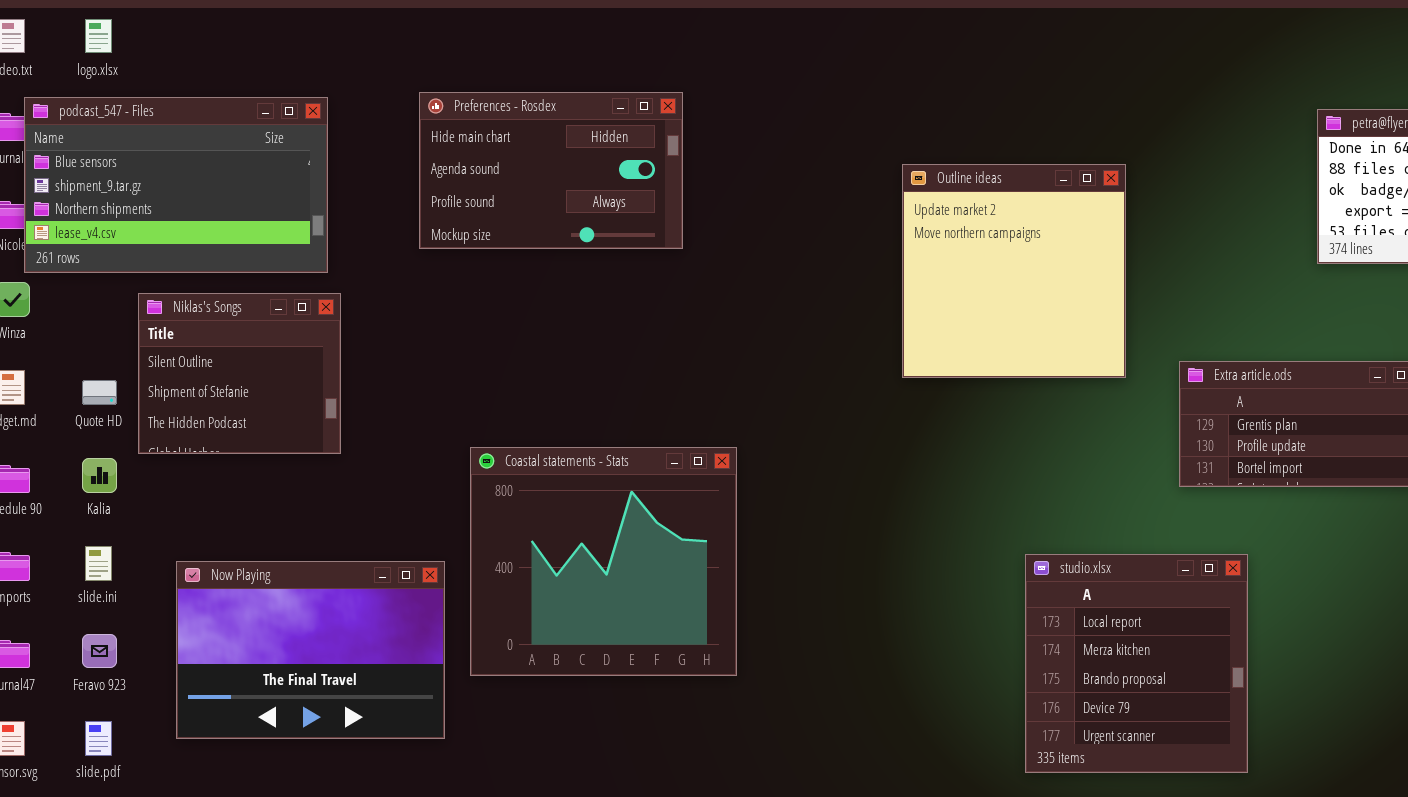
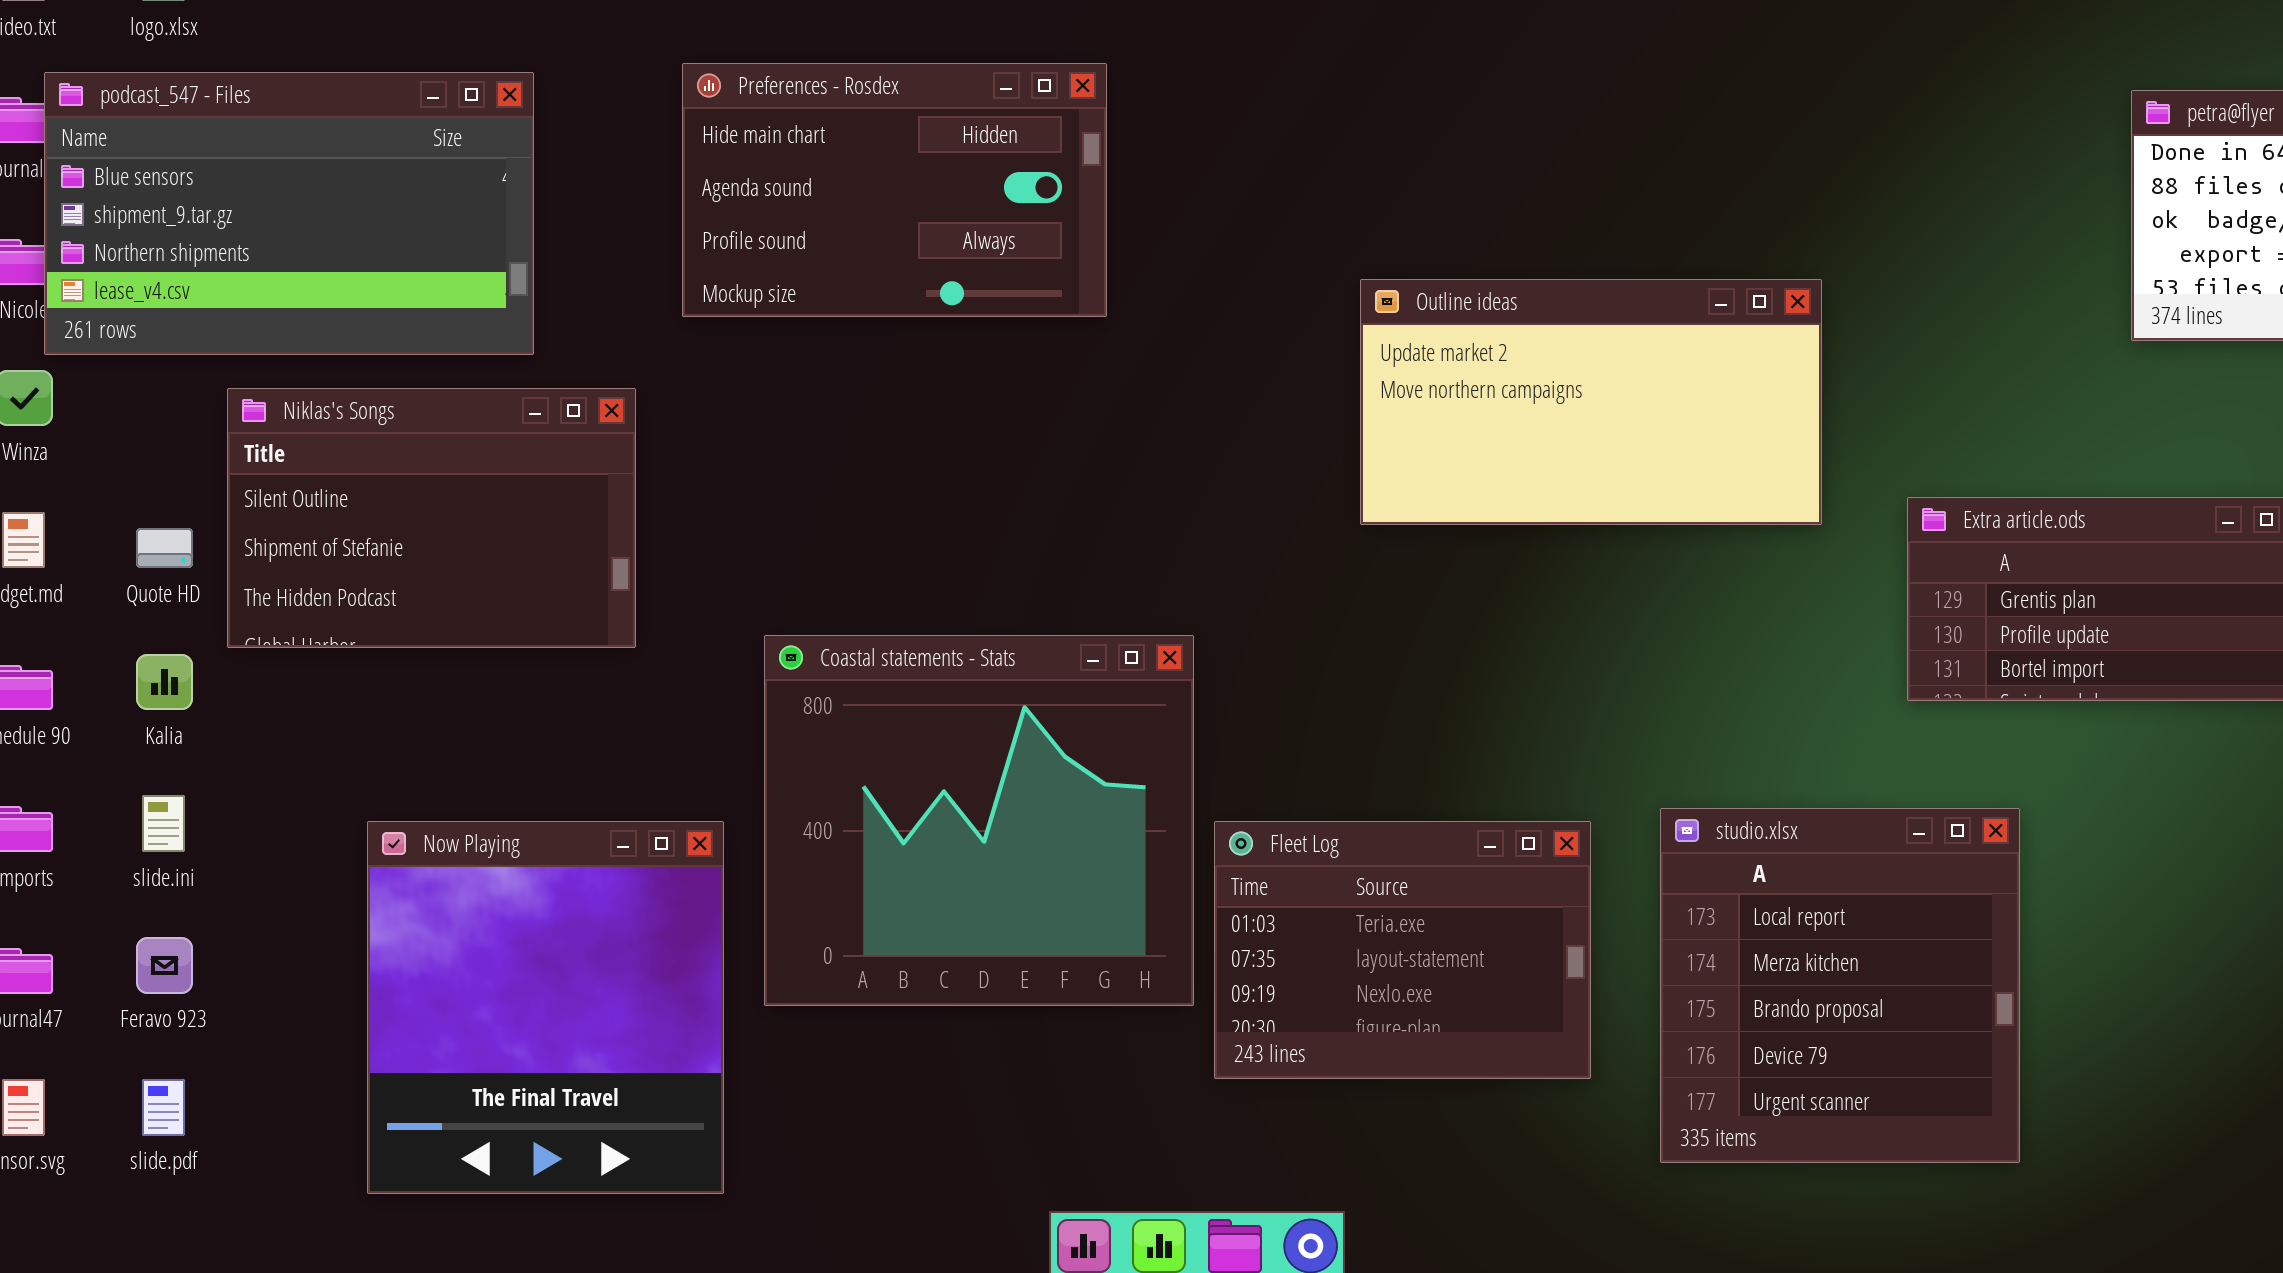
Outline ideas: [902,164,1126,378] -> [1360,279,1822,525], resized
Niklas's Songs: [138,293,341,454] -> [227,388,636,648], resized
Now Playing: [176,561,445,739] -> [367,821,724,1194], resized
Fleet Log: none -> [1214,821,1591,1079], opened

